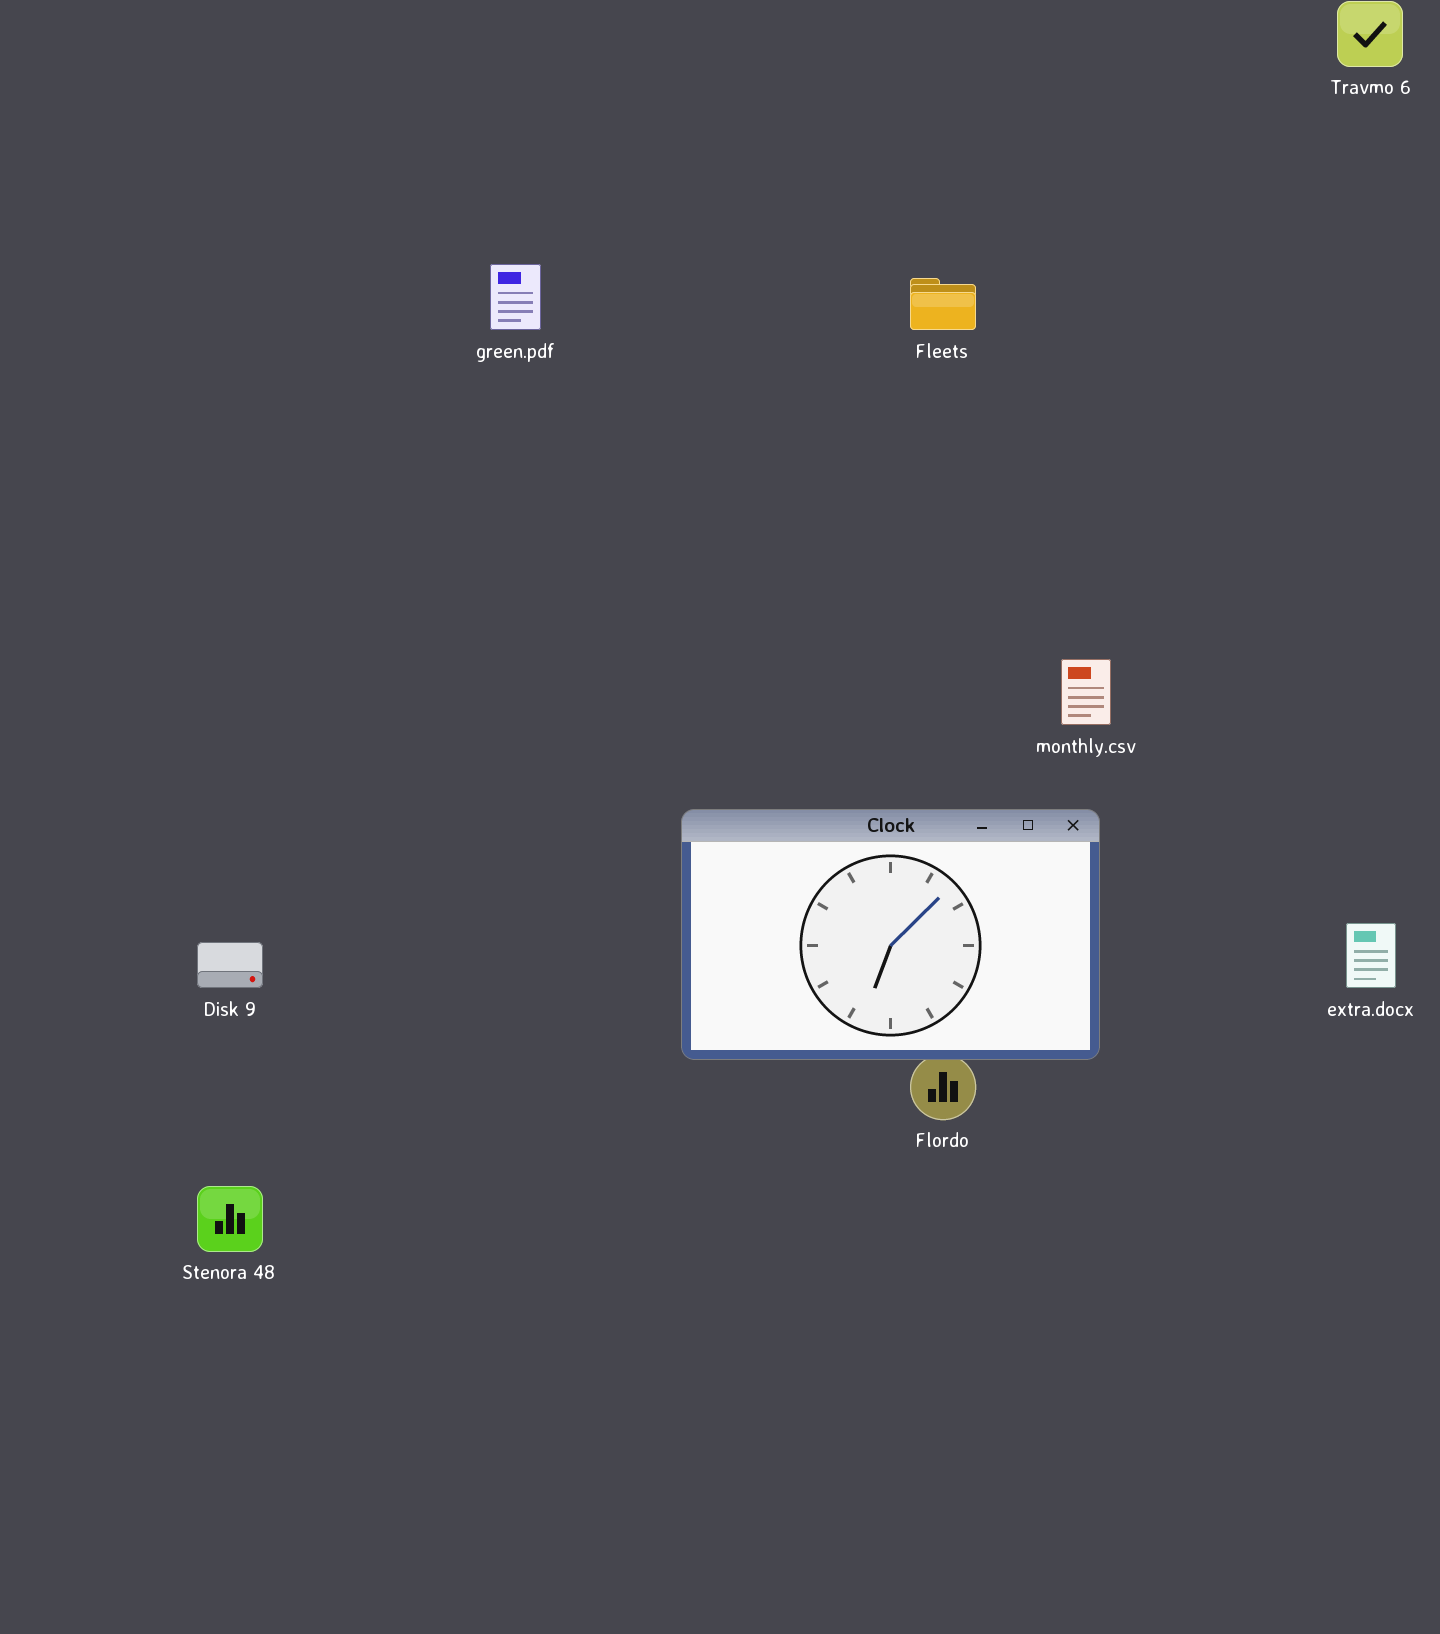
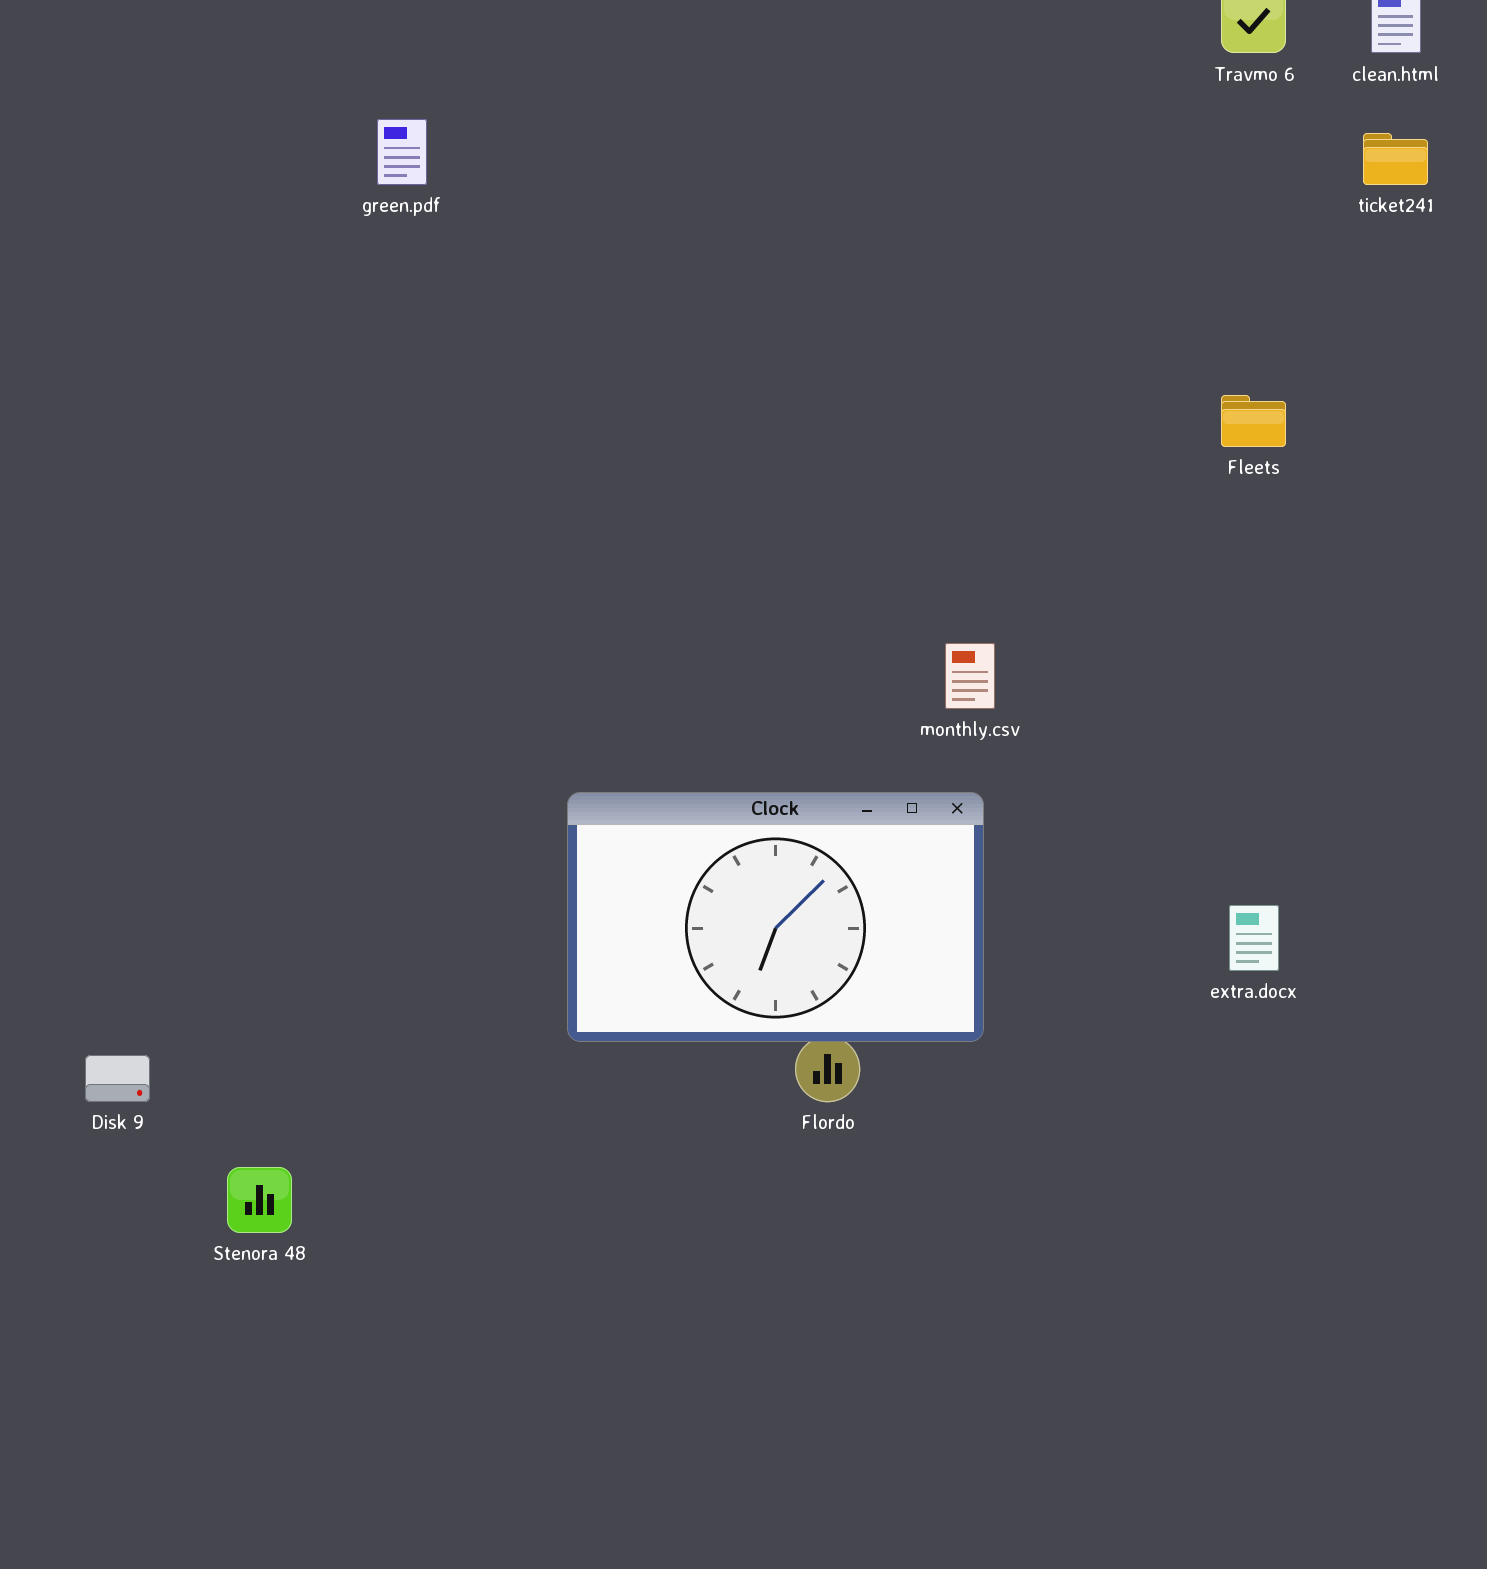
green.pdf: [490,264,541,330] -> [377,119,427,185], moved
Fleets: [910,278,976,330] -> [1221,395,1286,447], moved
Disk 9: [197,942,263,988] -> [85,1055,150,1102], moved
Stenora 48: [197,1186,263,1252] -> [227,1167,292,1233], moved

